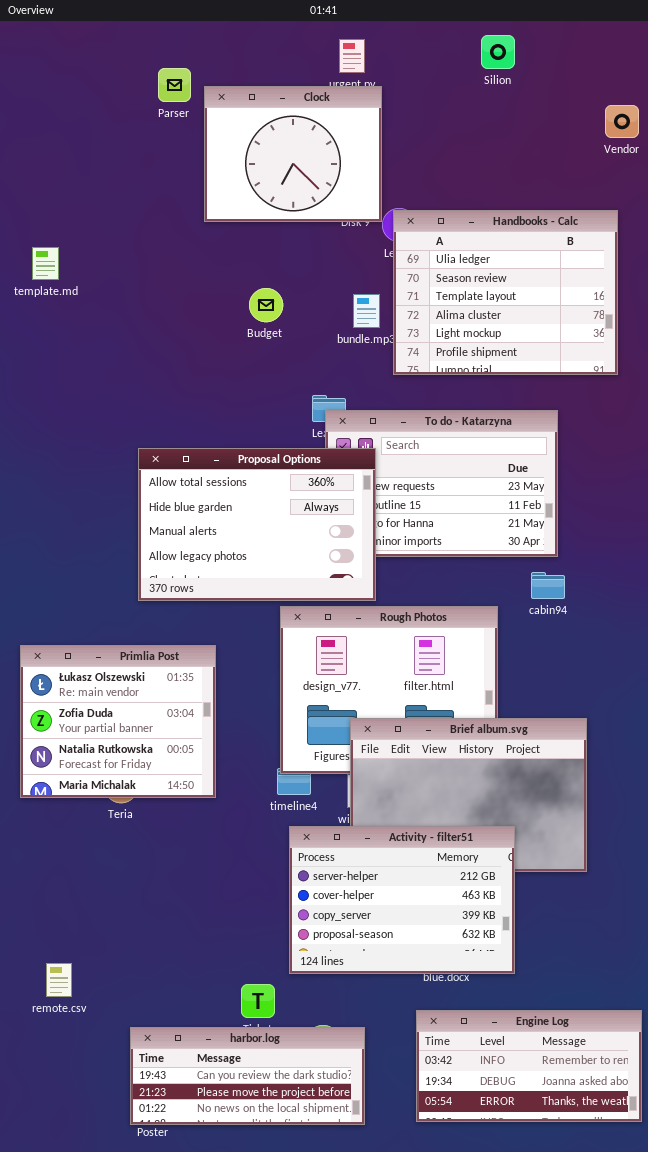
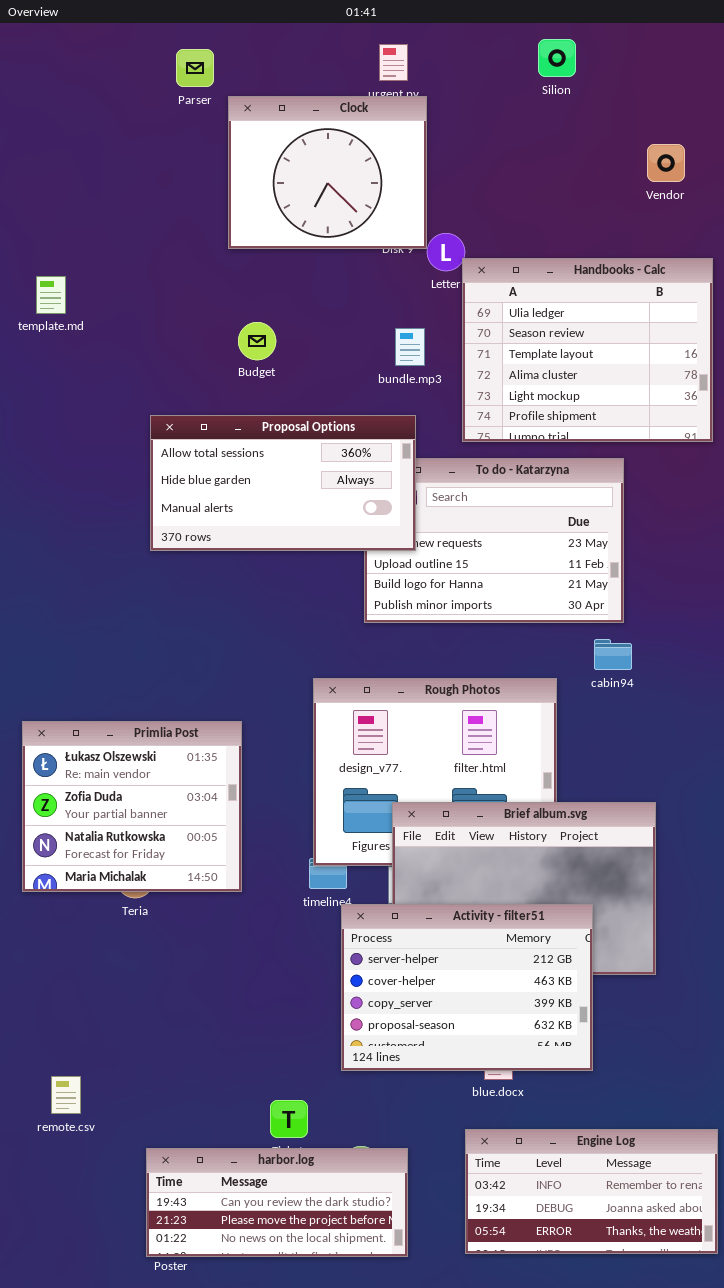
Parser: [158,68,191,102] -> [176,49,214,87], moved
Vendor: [605,105,639,138] -> [647,144,685,182], moved
Handbooks - Calc: [393,210,618,375] -> [462,258,713,442], moved
Budget: [249,288,283,322] -> [238,322,276,360], moved
Proposal Options: [138,448,376,601] -> [150,415,416,551], moved, resized
Activity - filter51: [289,826,515,974] -> [341,904,593,1071], moved

